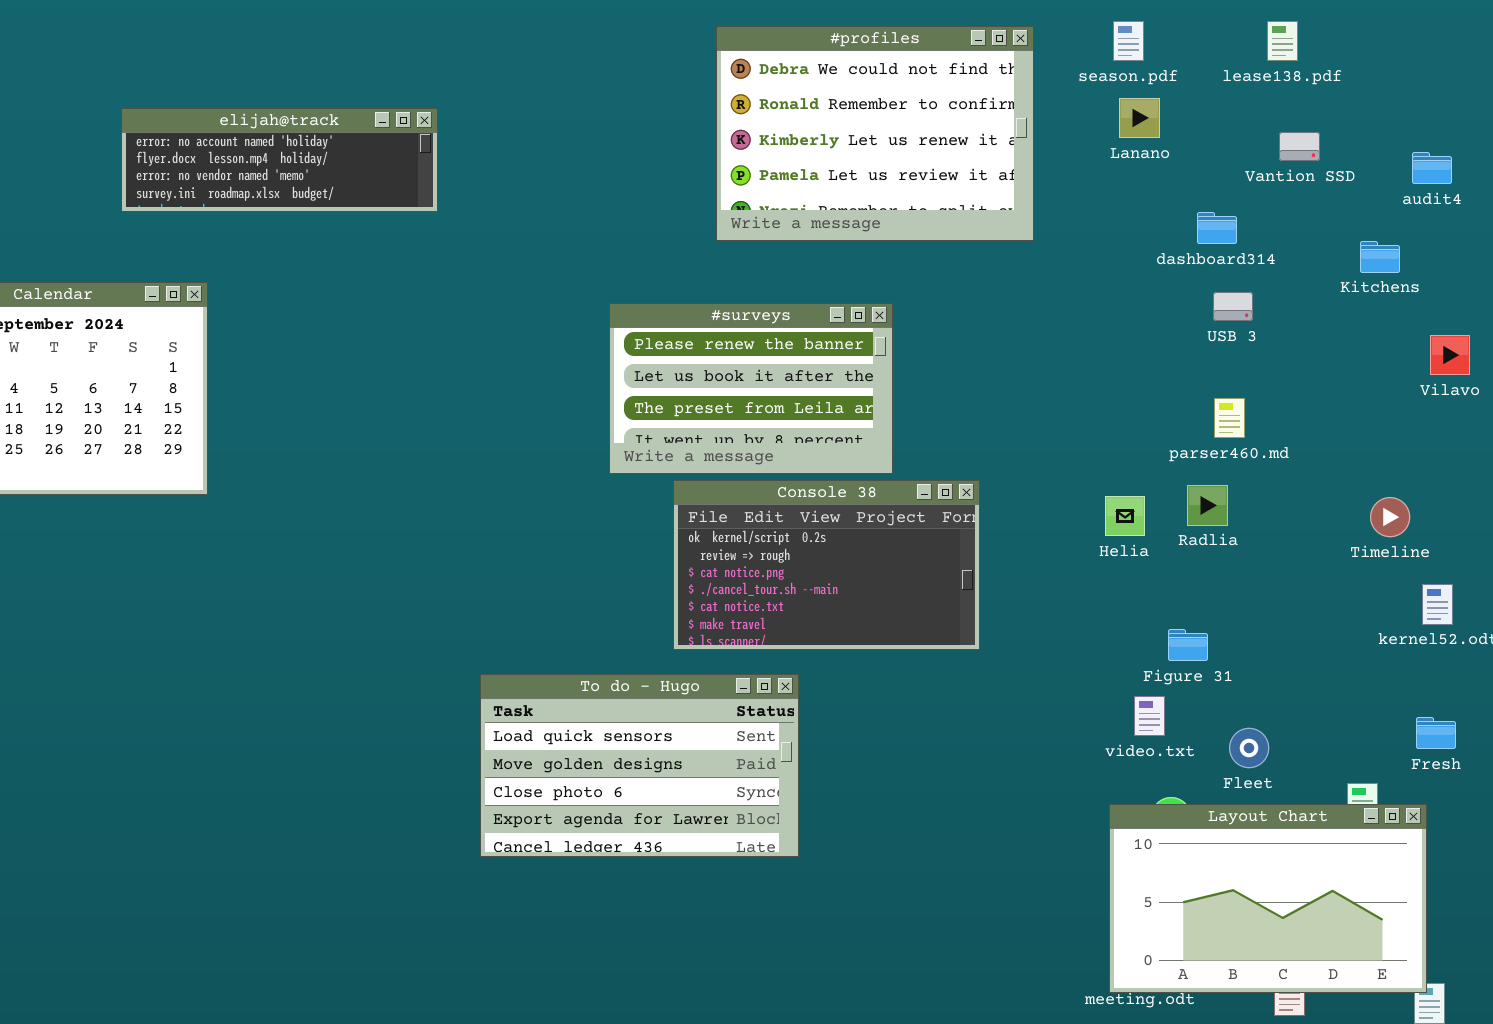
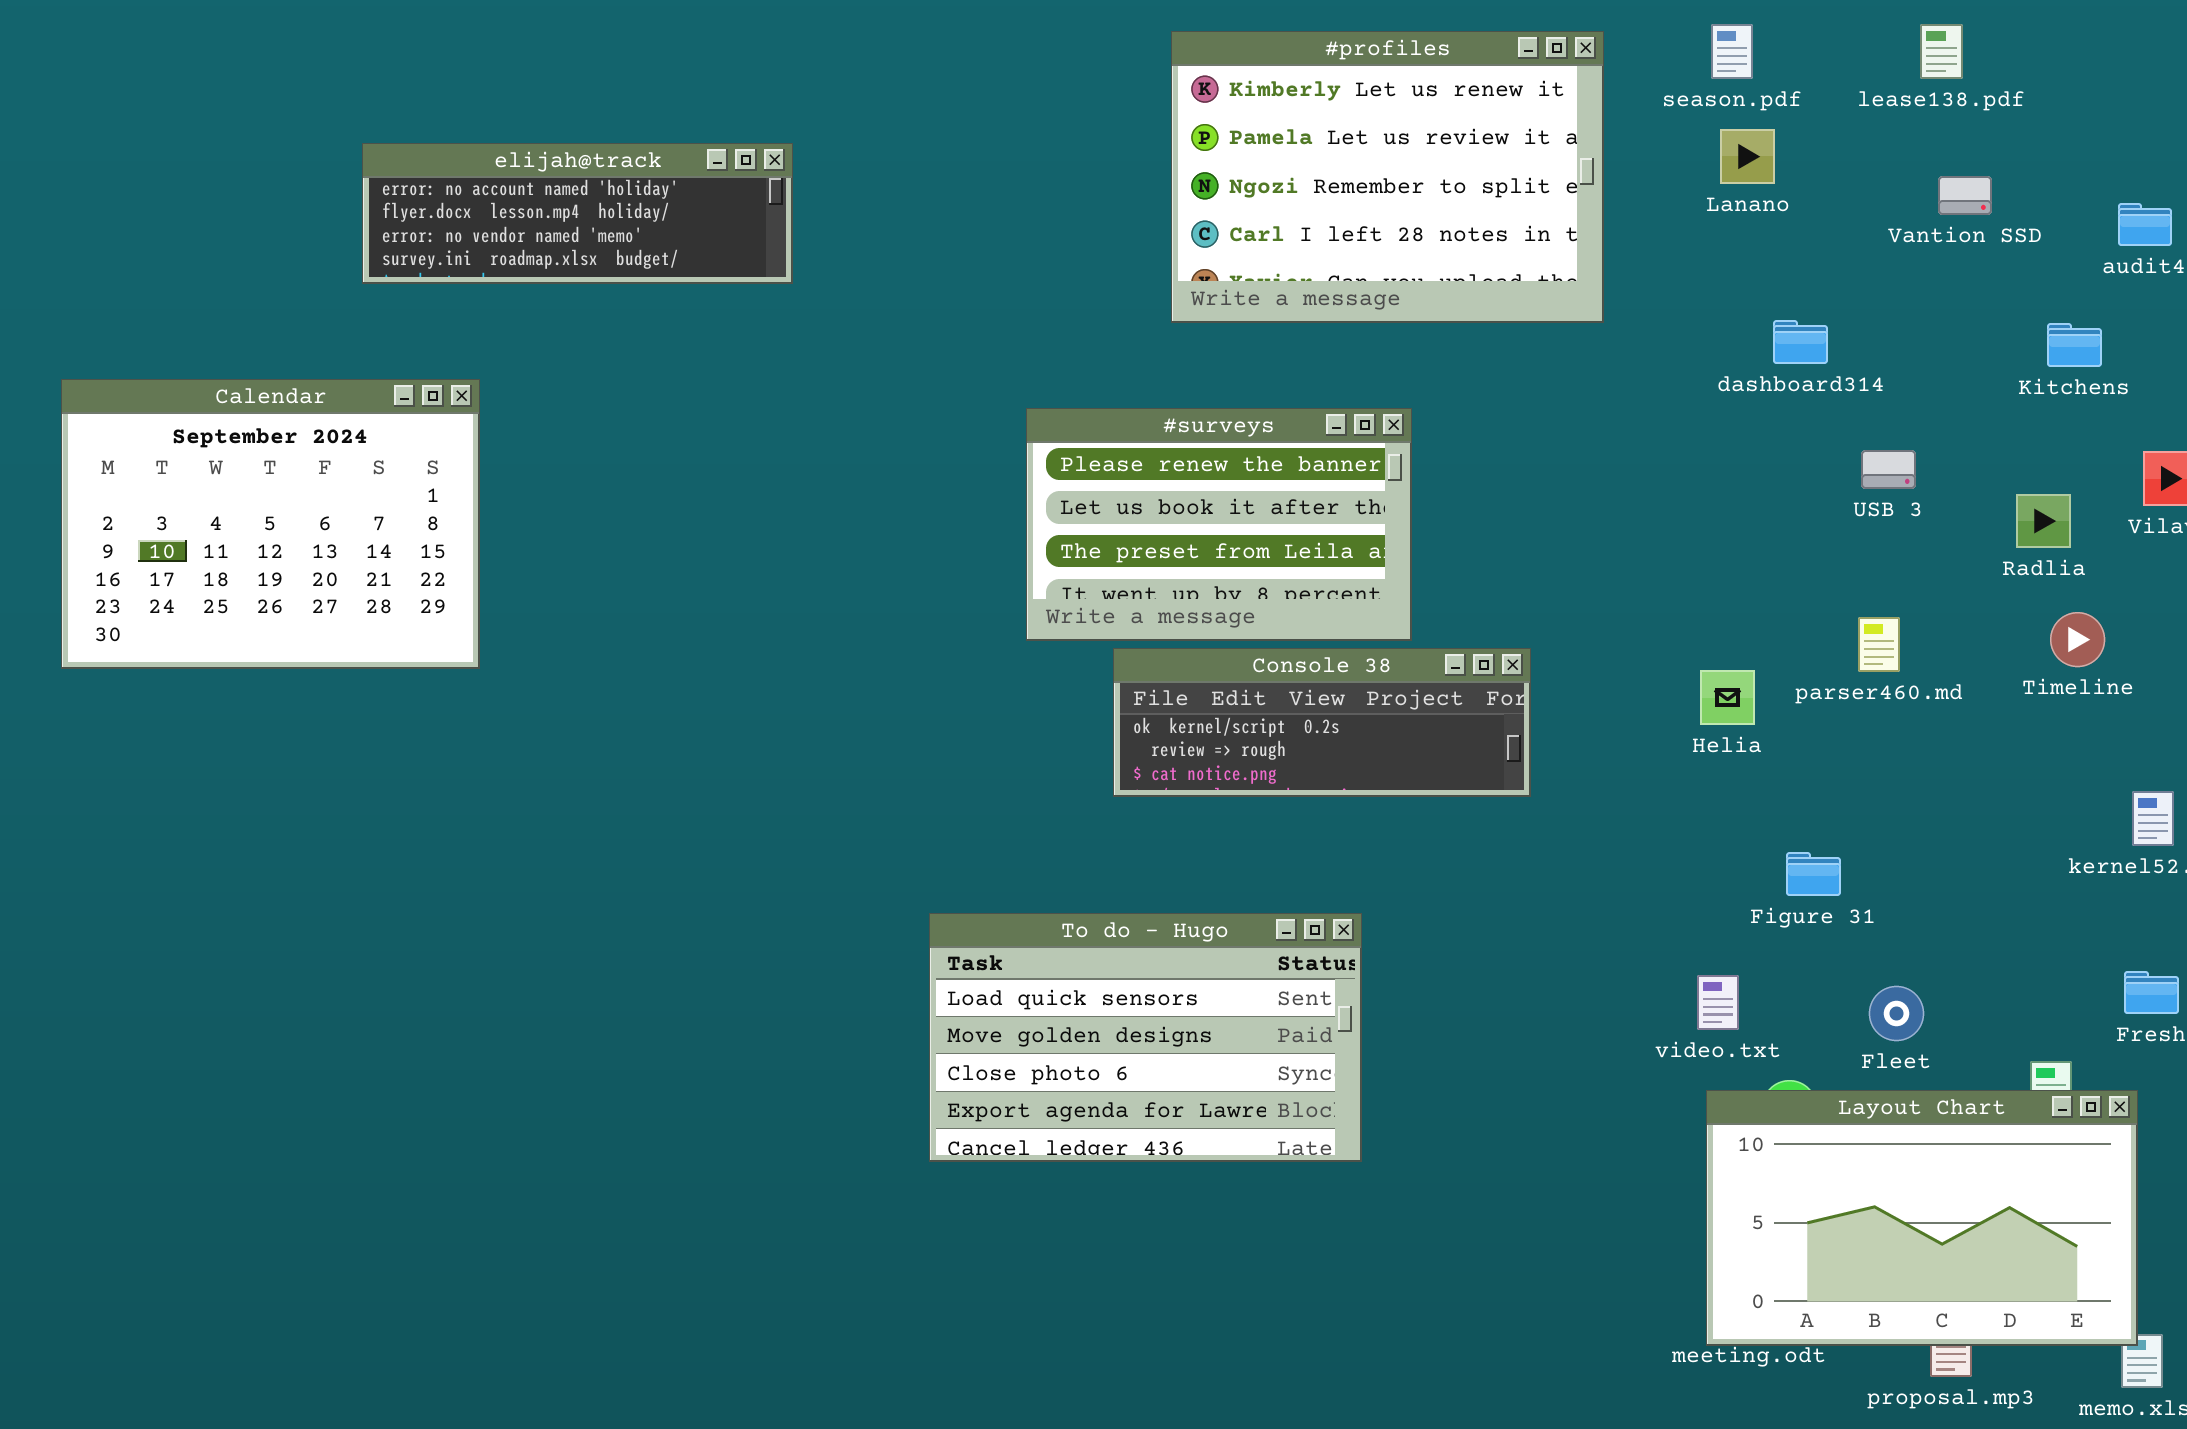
#profiles: [716,26,1034,241] -> [1171,31,1604,323], scrolled down 2 rows
dashboard314: [1197,212,1237,244] -> [1773,320,1828,364], moved
USB 3: [1213,292,1253,321] -> [1861,450,1916,489], moved
parser460.md: [1214,398,1245,438] -> [1858,617,1900,672], moved
Console 38: [673,480,980,650] -> [1113,648,1531,797], resized
Radlia: [1187,485,1228,526] -> [2016,494,2071,548], moved
Timeline: [1370,497,1410,537] -> [2050,612,2105,667], moved
To do - Hugo: [480,674,799,857] -> [929,913,1362,1162], moved
video.txt: [1134,696,1165,736] -> [1697,975,1739,1030], moved

